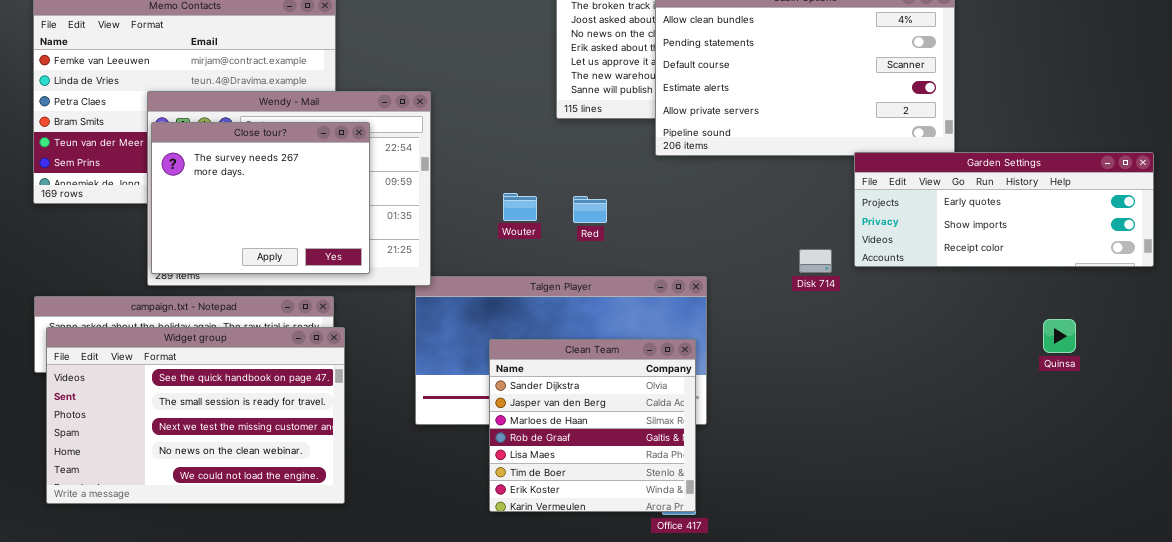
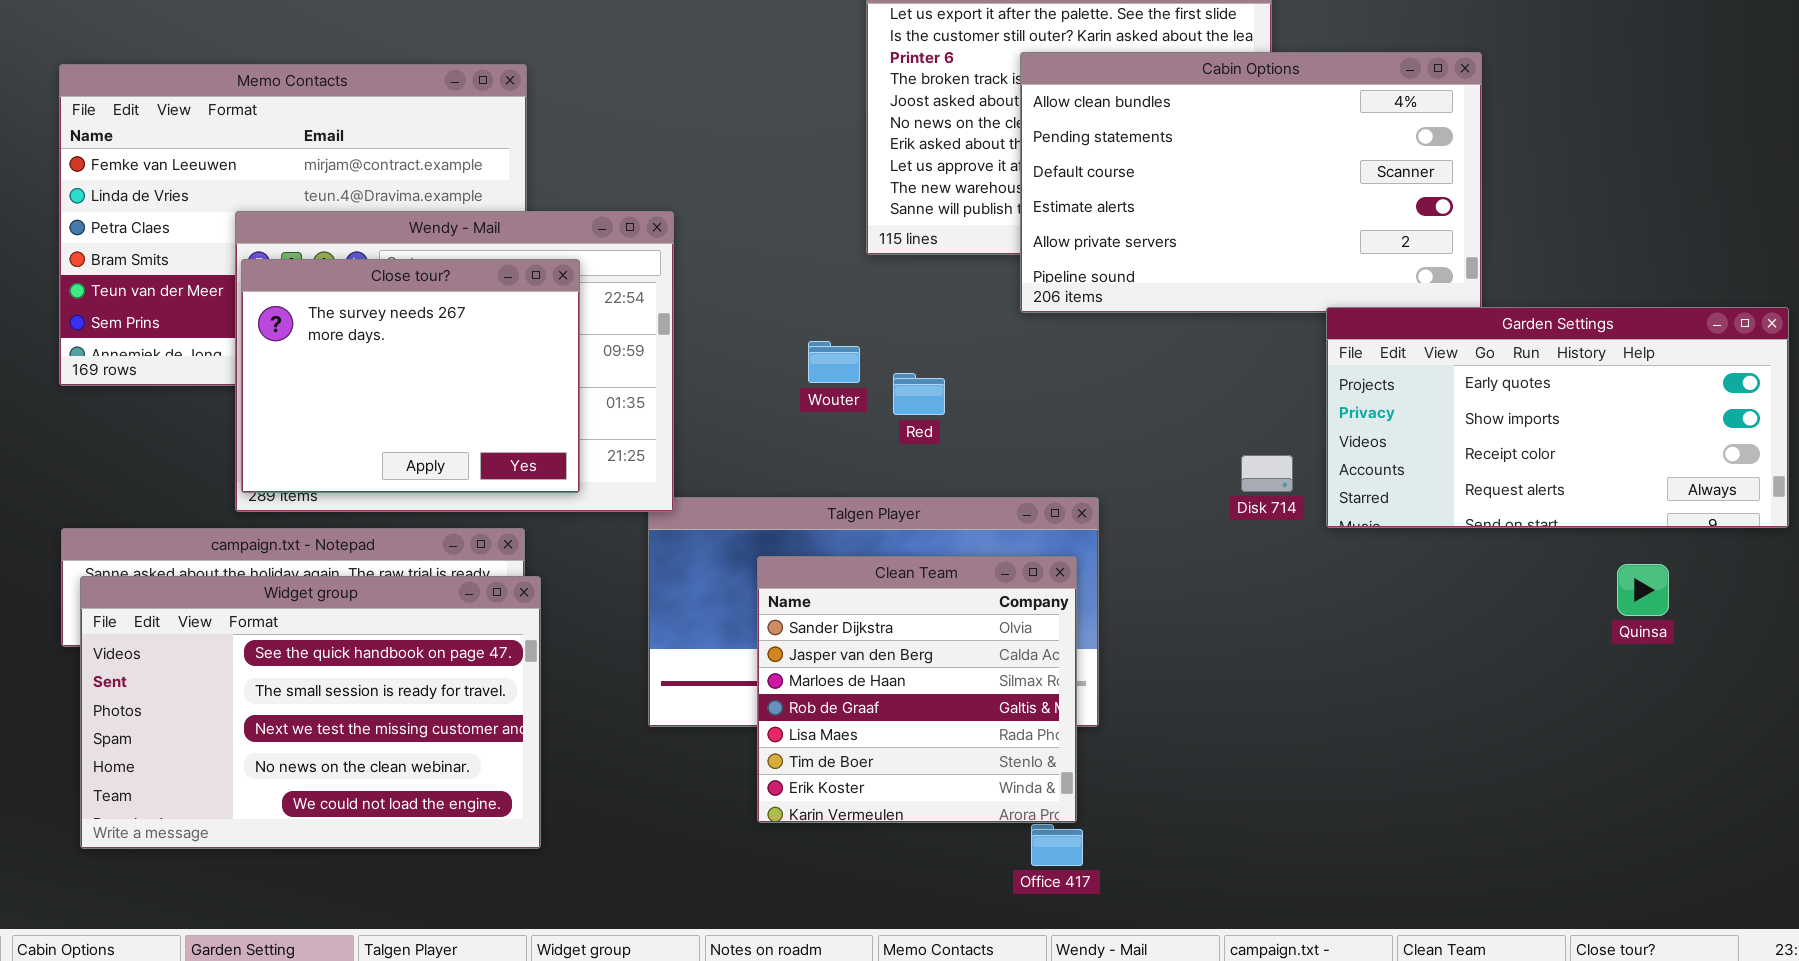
Garden Settings: [854,152,1154,267] -> [1326,307,1789,528], resized
Wouter: [503,193,537,221] -> [808,341,860,383], moved
Clean Team: [489,339,696,512] -> [757,556,1077,823], moved

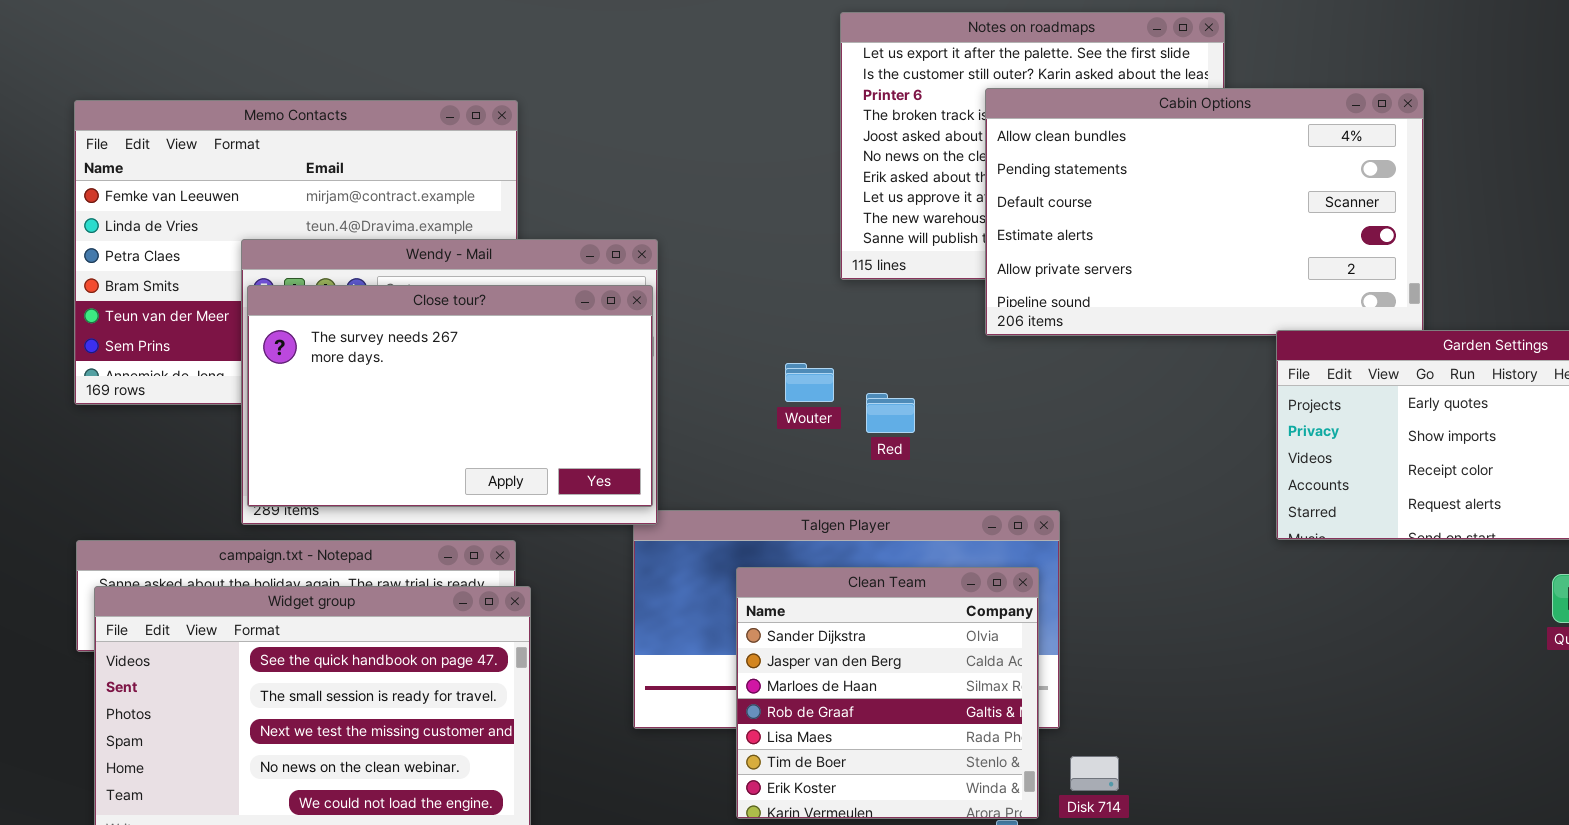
Close tour?: [241,259,580,493] -> [247,285,653,507], resized
Disk 714: [1241,455,1293,492] -> [1070,756,1119,791], moved

